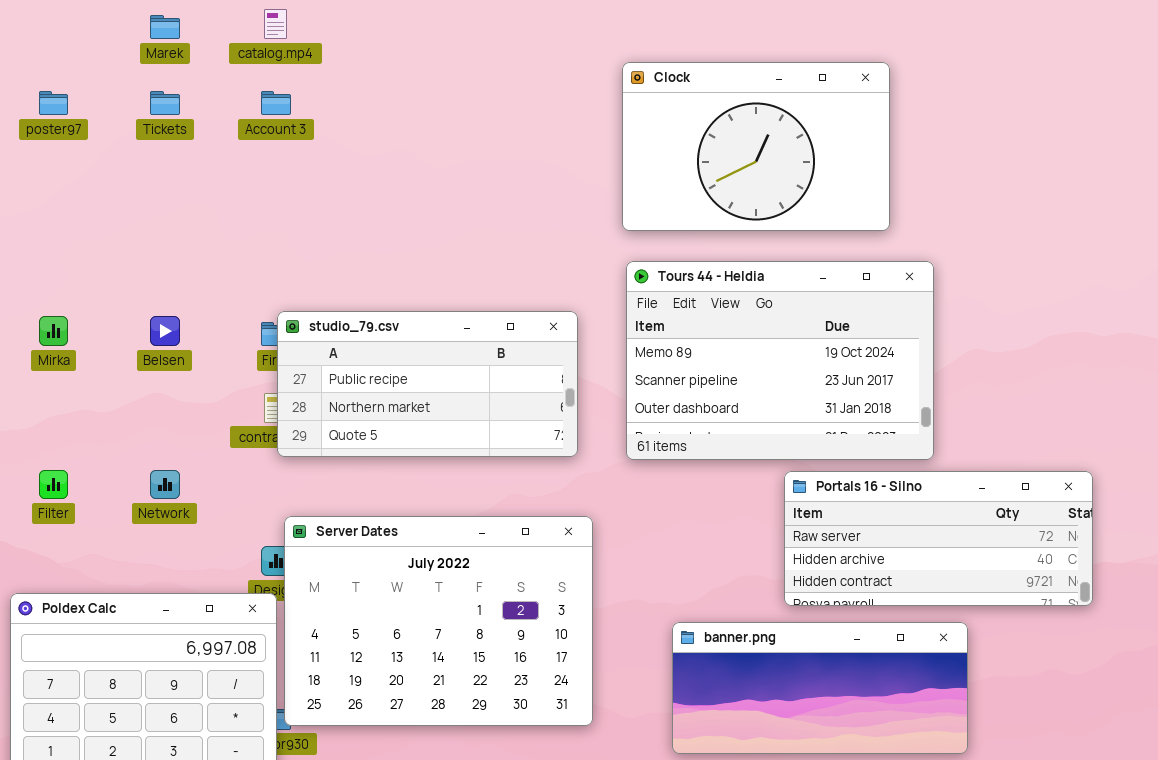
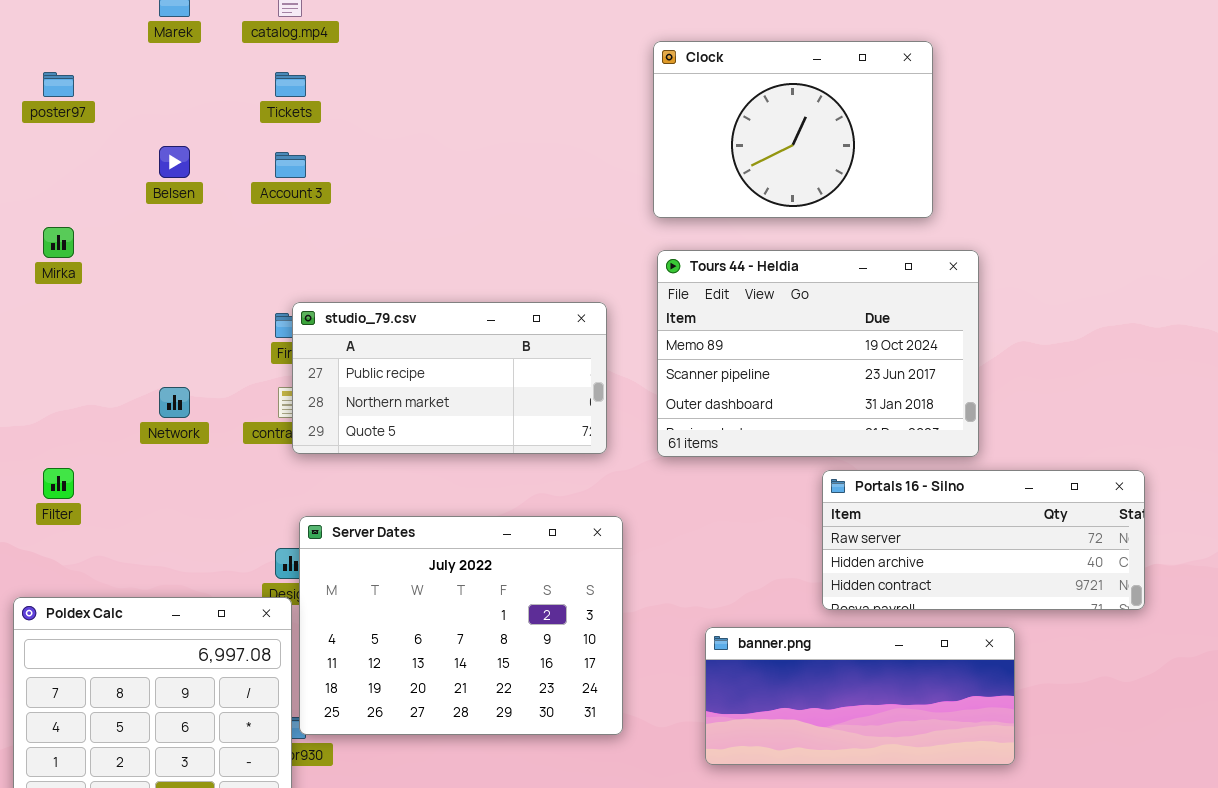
Tickets: [150,91,180,115] -> [275,72,306,97], moved
Account 3: [261,91,291,115] -> [275,152,306,178], moved
Mirka: [39,316,68,346] -> [43,227,74,258], moved
Belsen: [150,316,180,346] -> [159,146,190,178], moved
Network: [150,470,180,499] -> [159,387,190,418], moved

